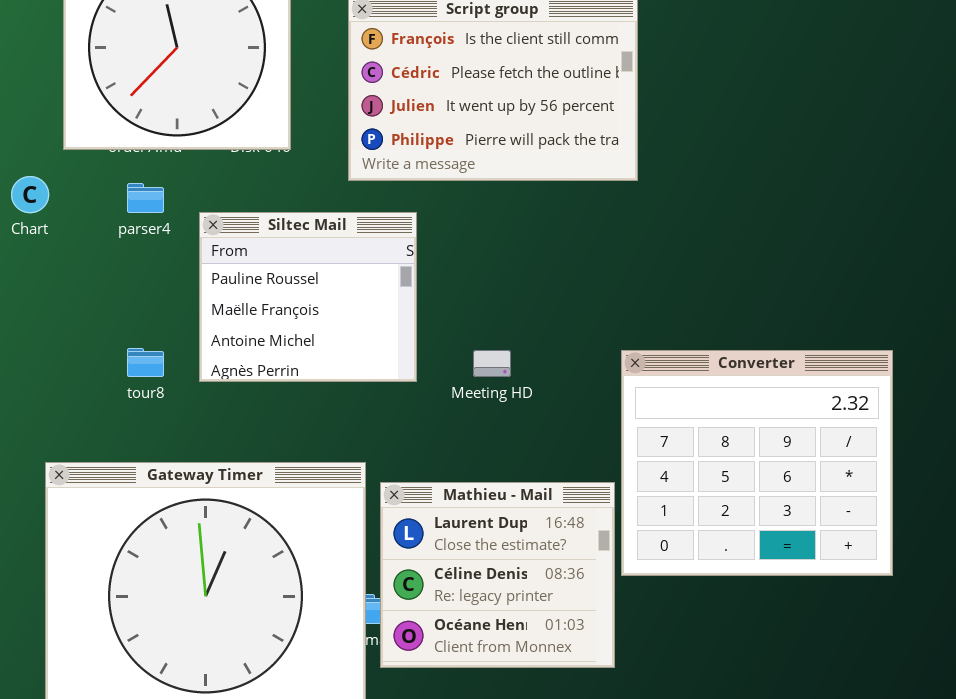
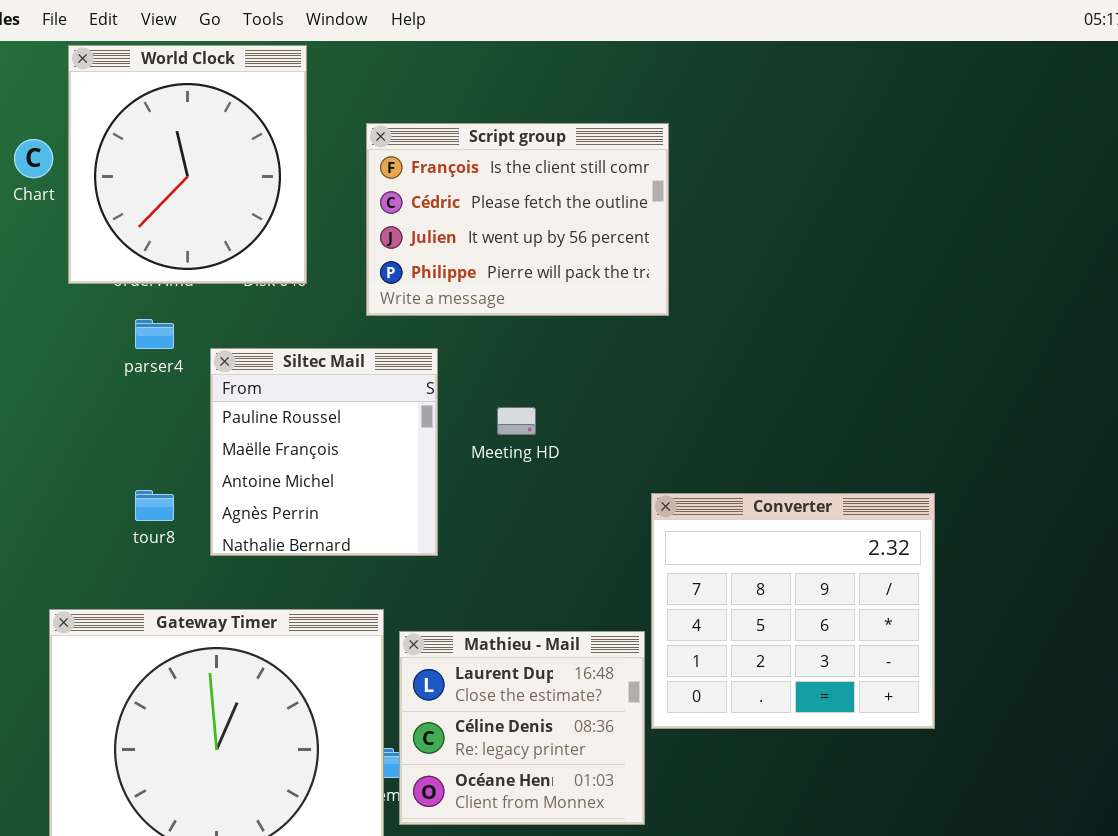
Chart: [11,176,49,213] -> [14,139,53,178], moved
Siltec Mail: [199,212,417,382] -> [210,348,438,556], resized
Meeting HD: [473,350,511,377] -> [497,407,536,435], moved

